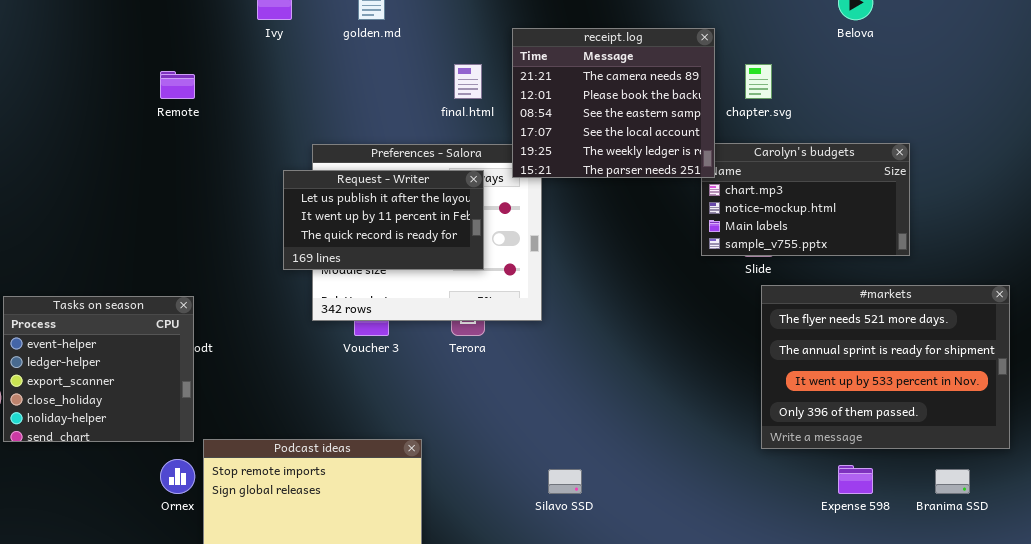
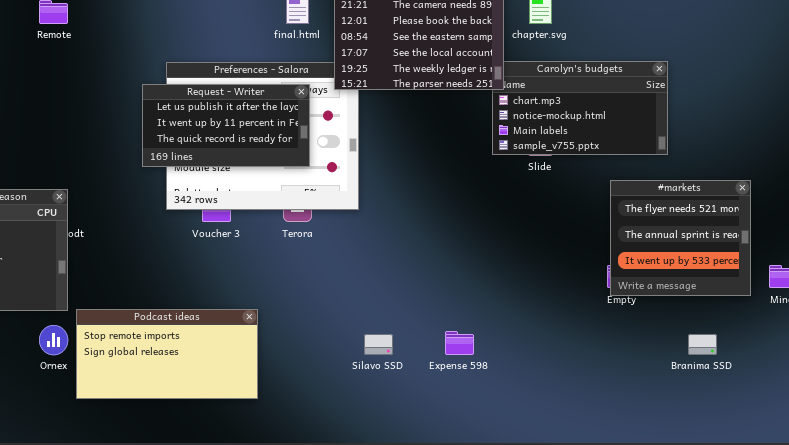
#markets: [761,285,1010,449] -> [610,180,751,296], resized
Expense 598: [838,465,873,494] -> [445,331,474,355], moved

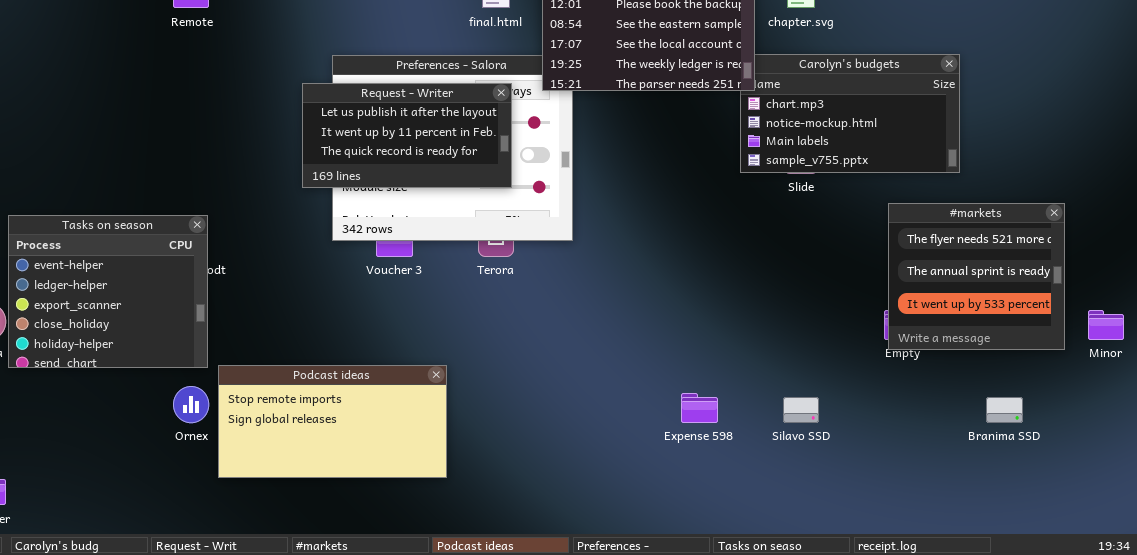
Silavo SSD: [364,334,393,355] -> [783,397,819,423], moved

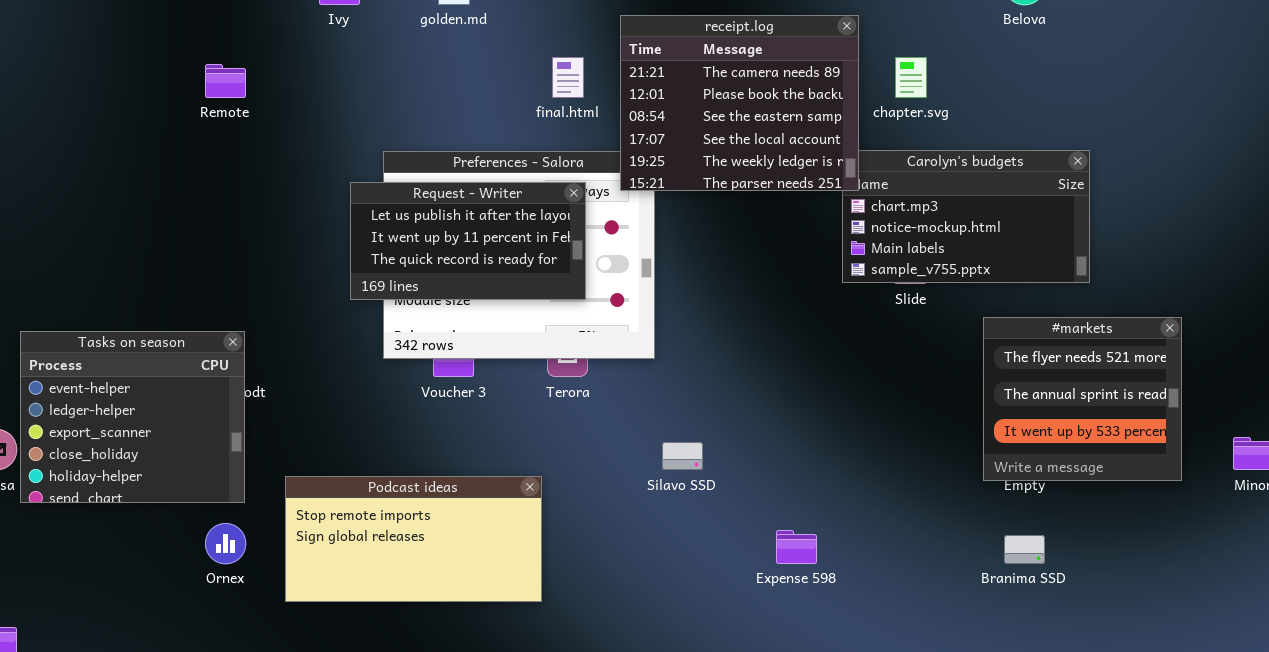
#markets: [888,203,1065,350] -> [983,317,1182,481], moved
Podcast ideas: [218,365,447,478] -> [285,476,542,602], moved
Silavo SSD: [783,397,819,423] -> [662,442,703,470], moved
Branima SSD: [986,397,1023,423] -> [1004,535,1045,564], moved

